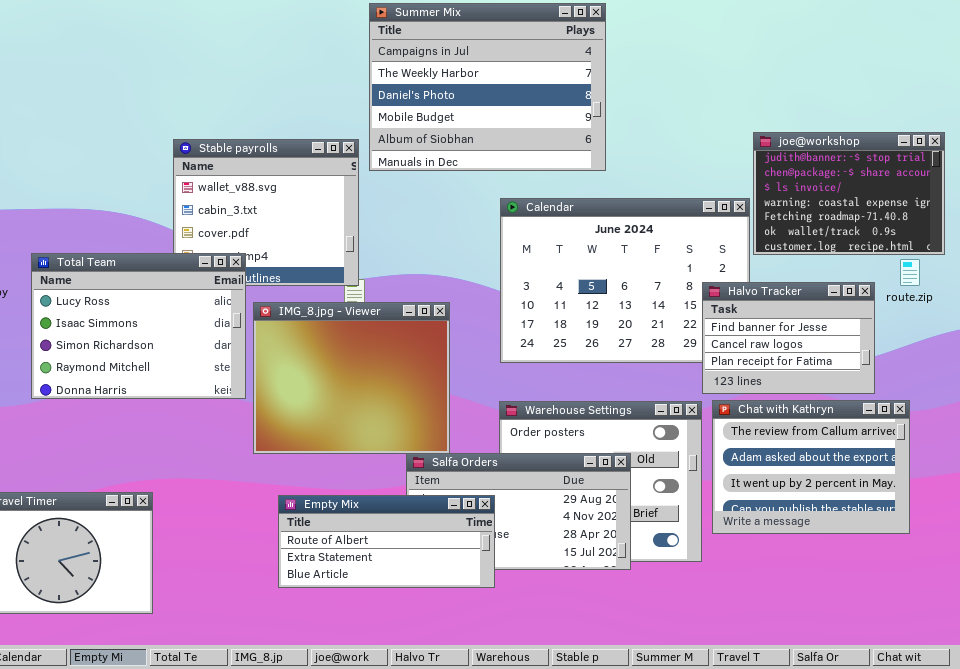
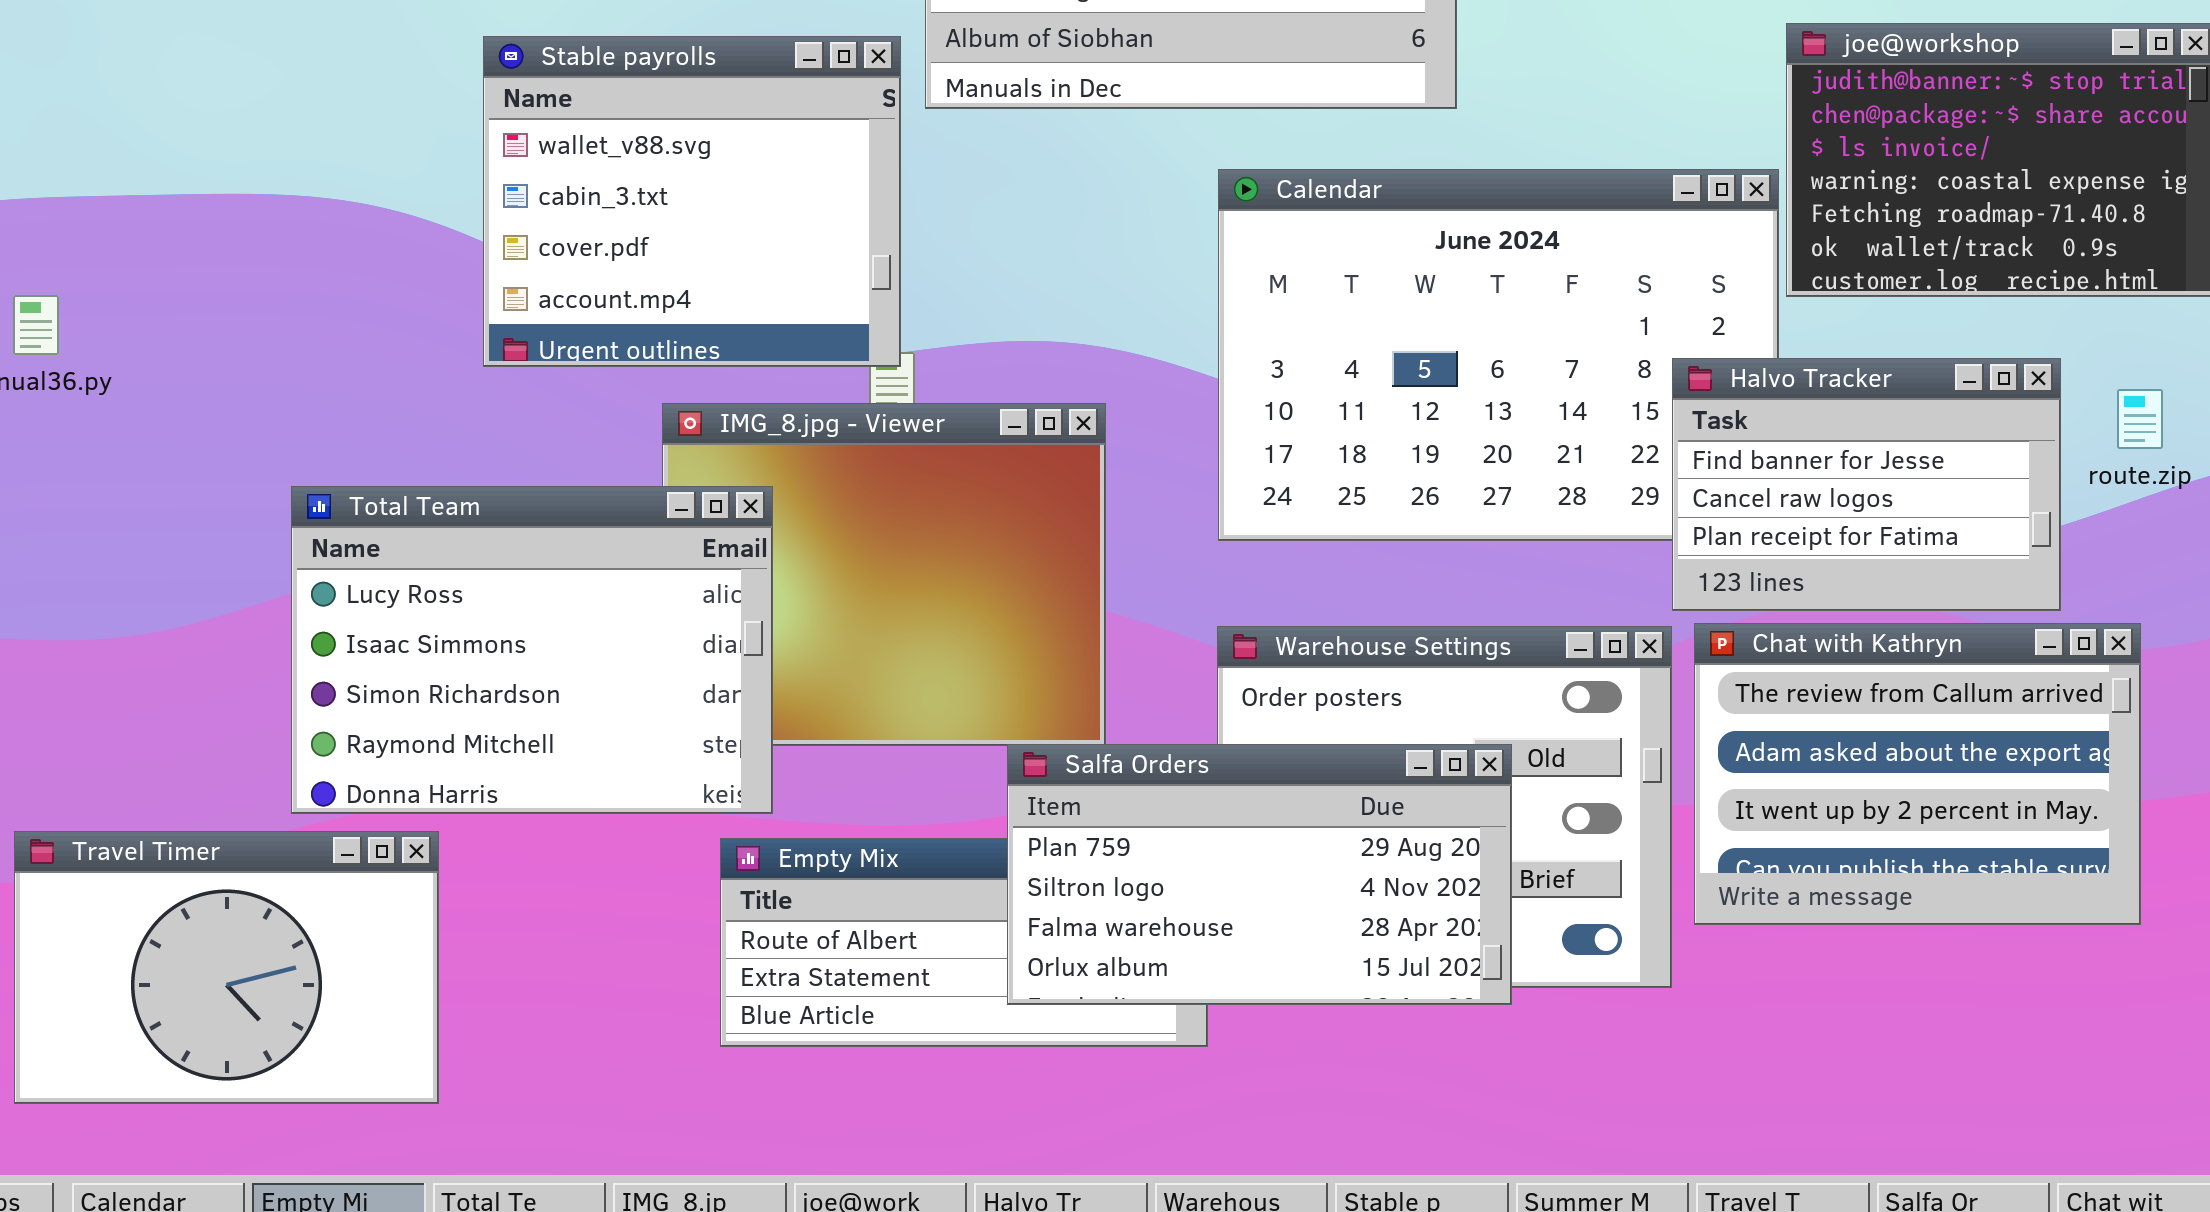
Total Team: [31,253,246,399] -> [291,486,773,814], moved
route.zip: [900,259,920,286] -> [2117,389,2163,449], moved
Salfa Orders: [406,453,631,570] -> [1007,744,1512,1005], raised

